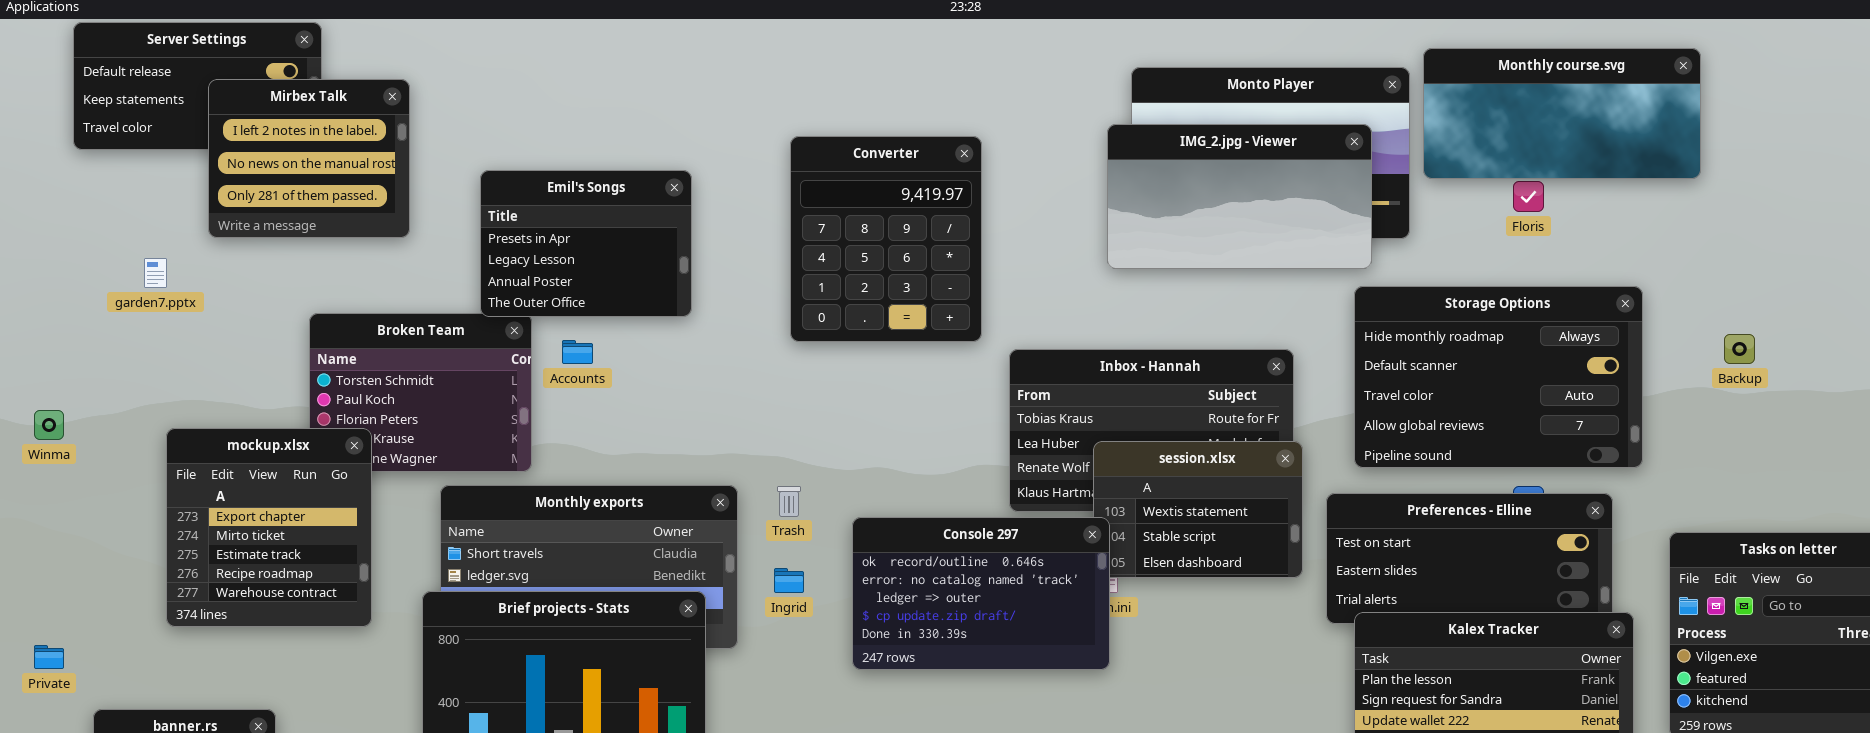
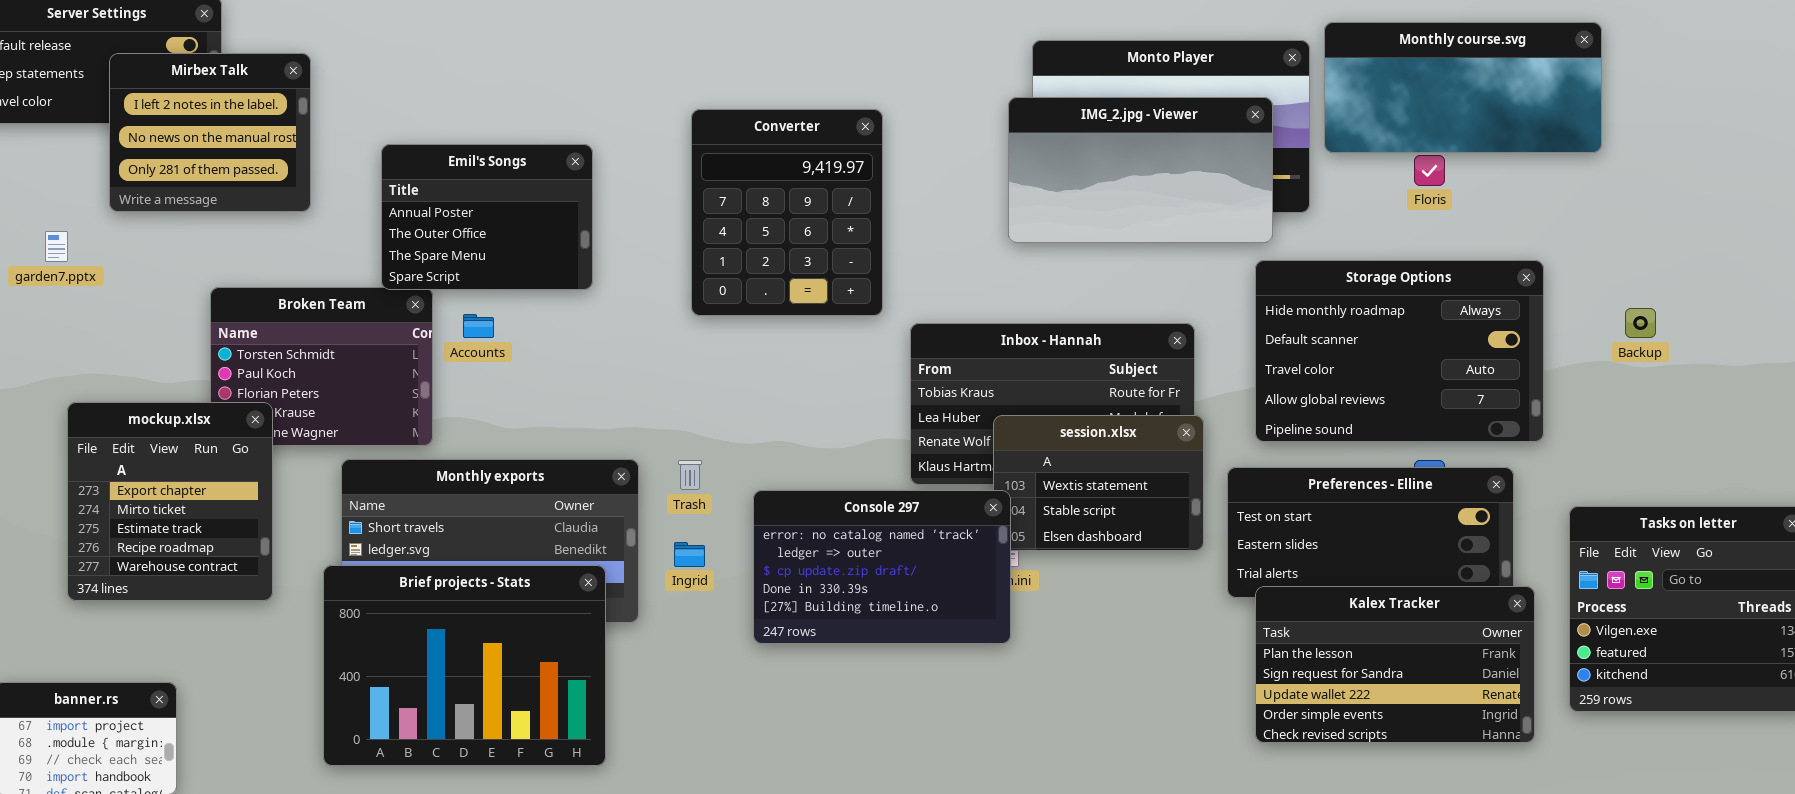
Emil's Songs: [480,170,692,317] -> [381,144,593,290], scrolled down 2 rows
Console 297: [852,517,1110,670] -> [753,490,1011,644], scrolled down 1 row

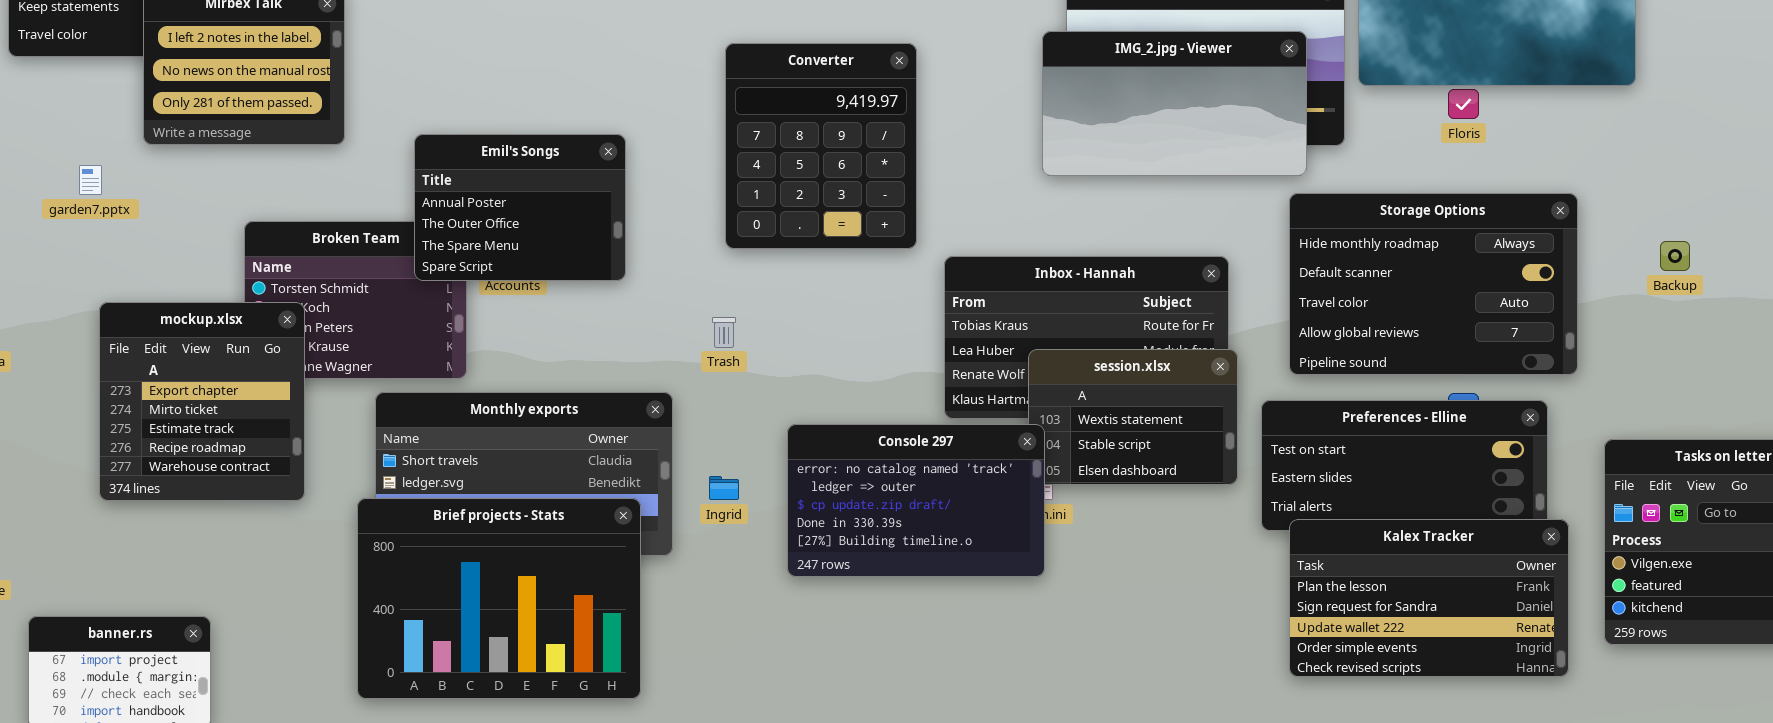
Emil's Songs: [381,144,593,290] -> [414,134,626,281], moved
mockup.xlsx: [67,402,273,601] -> [99,302,305,501], moved
Trash: [678,460,702,490] -> [712,317,736,348], moved

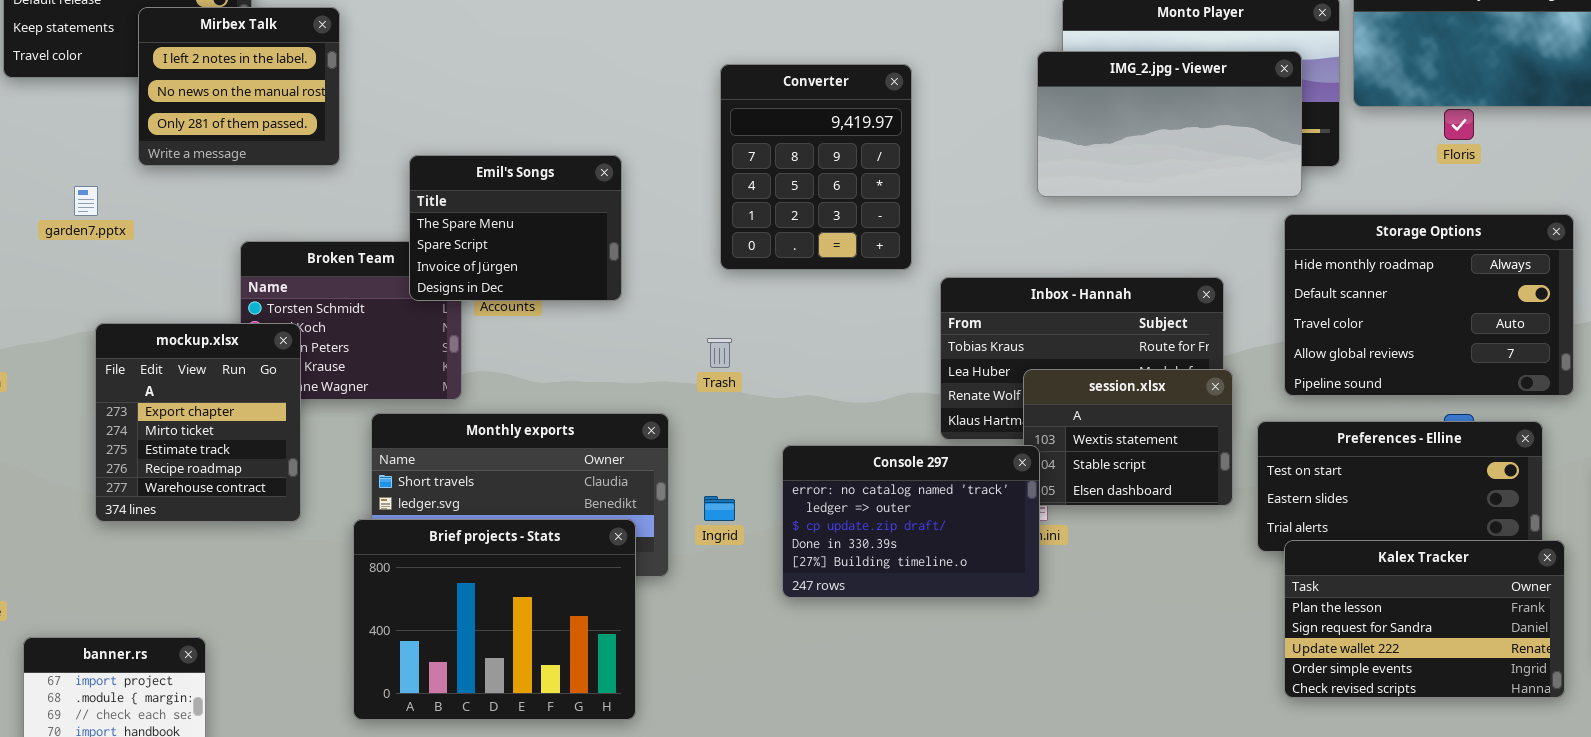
Emil's Songs: [414,134,626,281] -> [409,155,622,301], scrolled down 2 rows

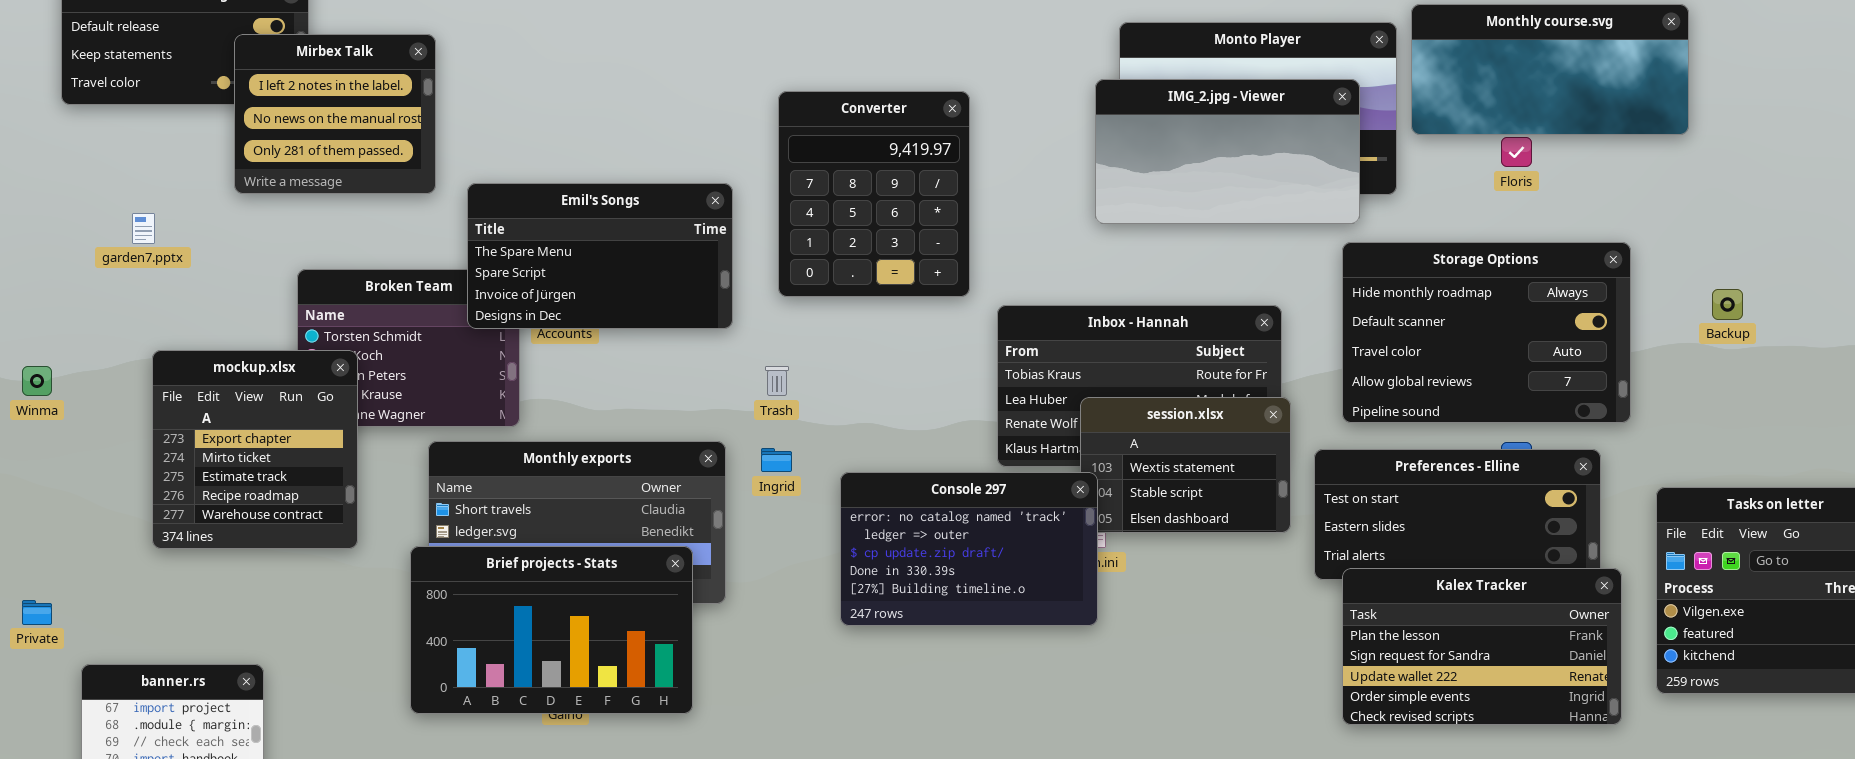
Mirbex Talk: [138,7,340,166] -> [234,34,436,194], moved
Emil's Songs: [409,155,622,301] -> [467,183,733,329], resized
Ingrid: [704,496,735,521] -> [761,448,792,472], moved
Brief projects - Stats: [353,519,636,720] -> [410,546,693,714], resized

